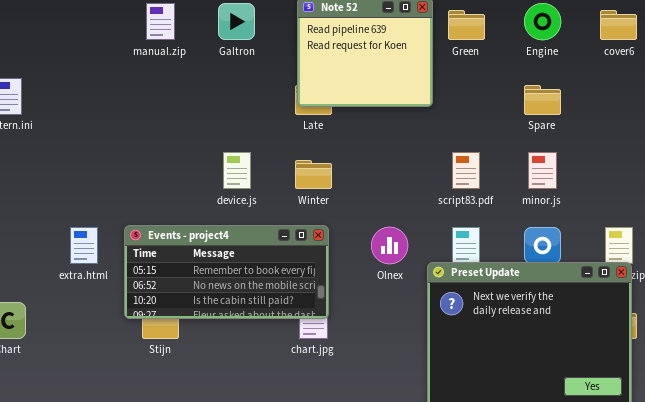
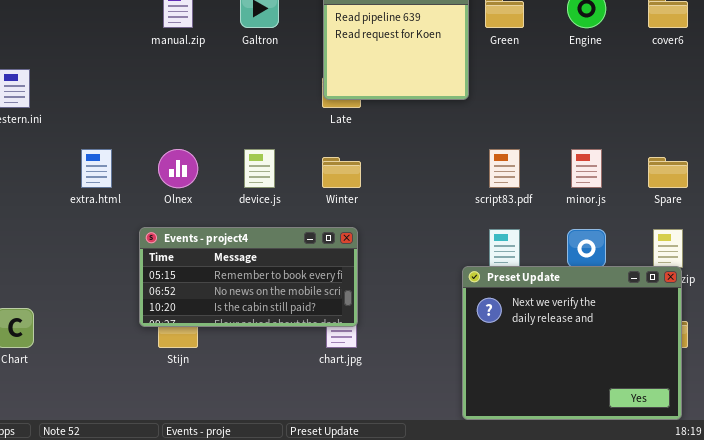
Spare: [524,85,561,115] -> [648,157,688,188], moved
extra.html: [70,227,98,264] -> [81,149,112,188], moved
Olnex: [371,227,408,264] -> [158,149,198,188], moved

